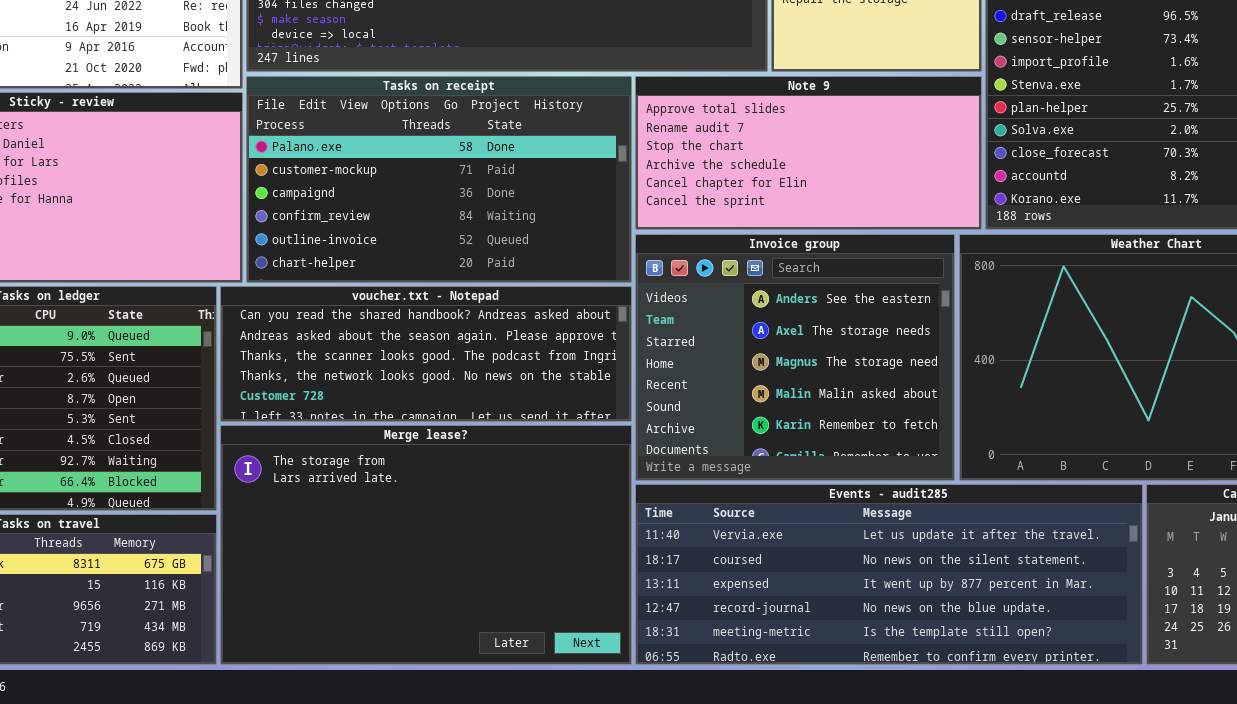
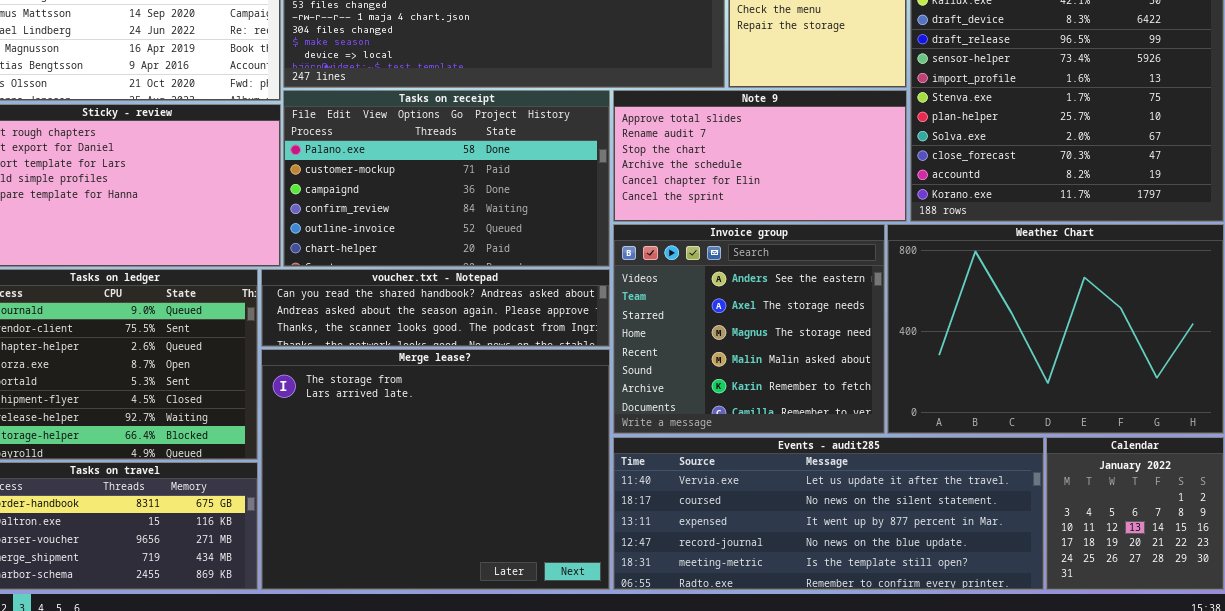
voucher.txt - Notepad: [220,286,632,422] -> [261,269,610,347], resized
Merge lease?: [220,425,632,665] -> [261,349,610,590], resized

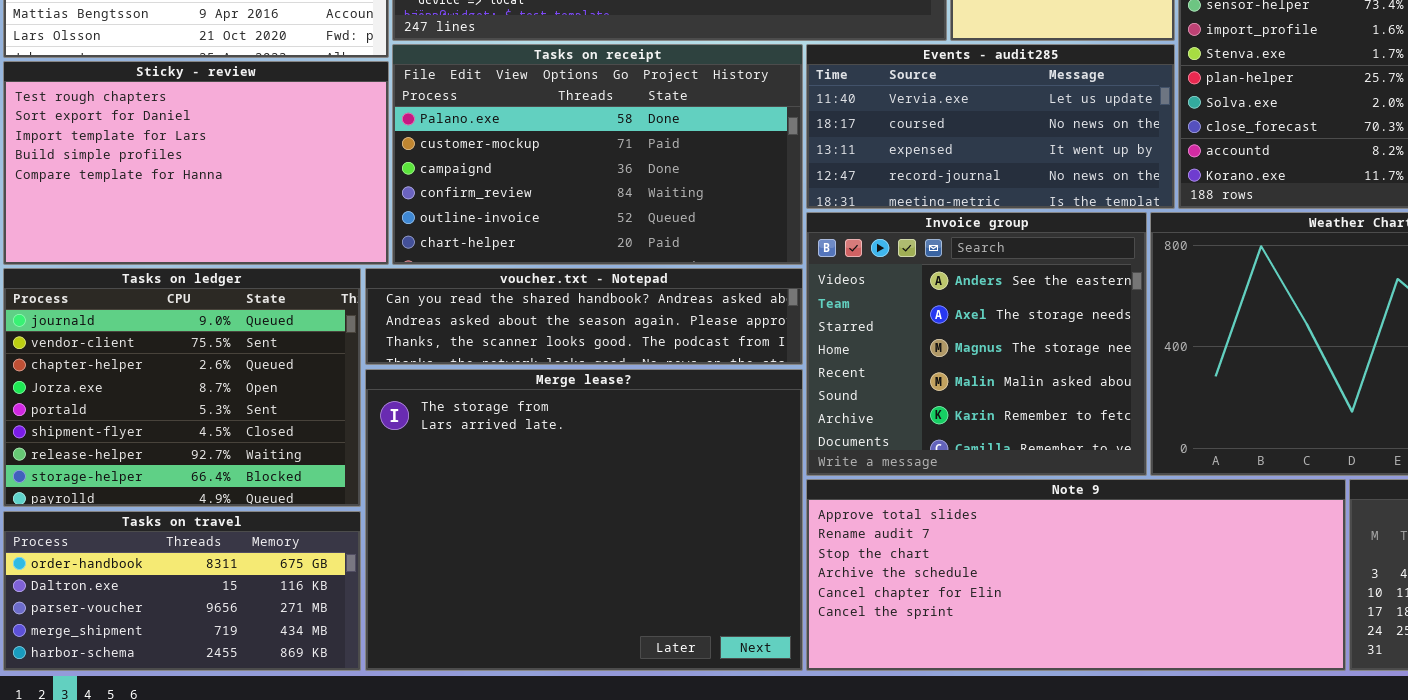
Note 9: [613,90,907,222] -> [806,479,1346,671], moved, resized
Events - audit285: [613,437,1044,590] -> [806,44,1175,209], moved, resized

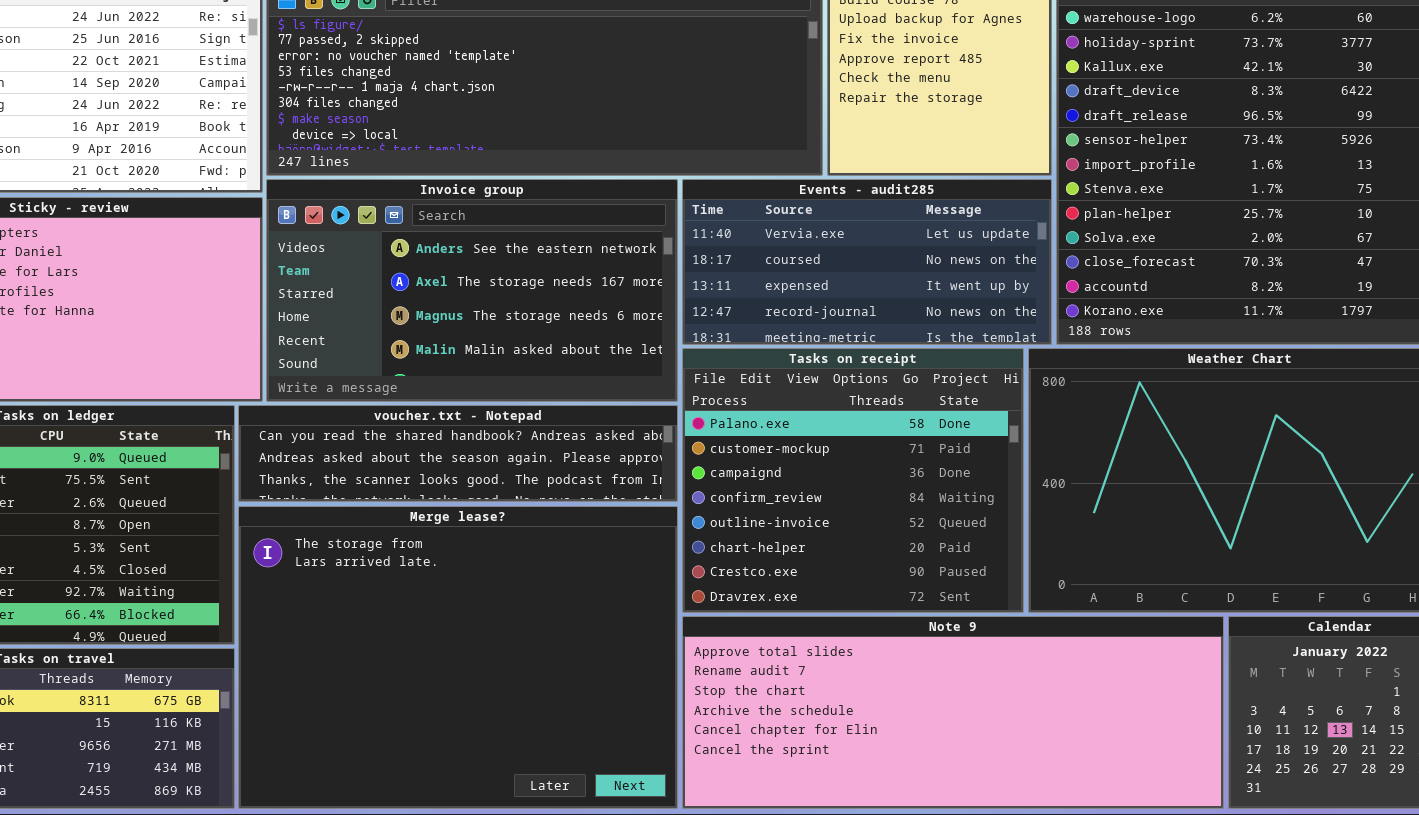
Tasks on receipt: [392,44,803,265] -> [682,348,1024,613], moved, resized
Invoice group: [806,212,1147,476] -> [266,179,678,402], moved, resized

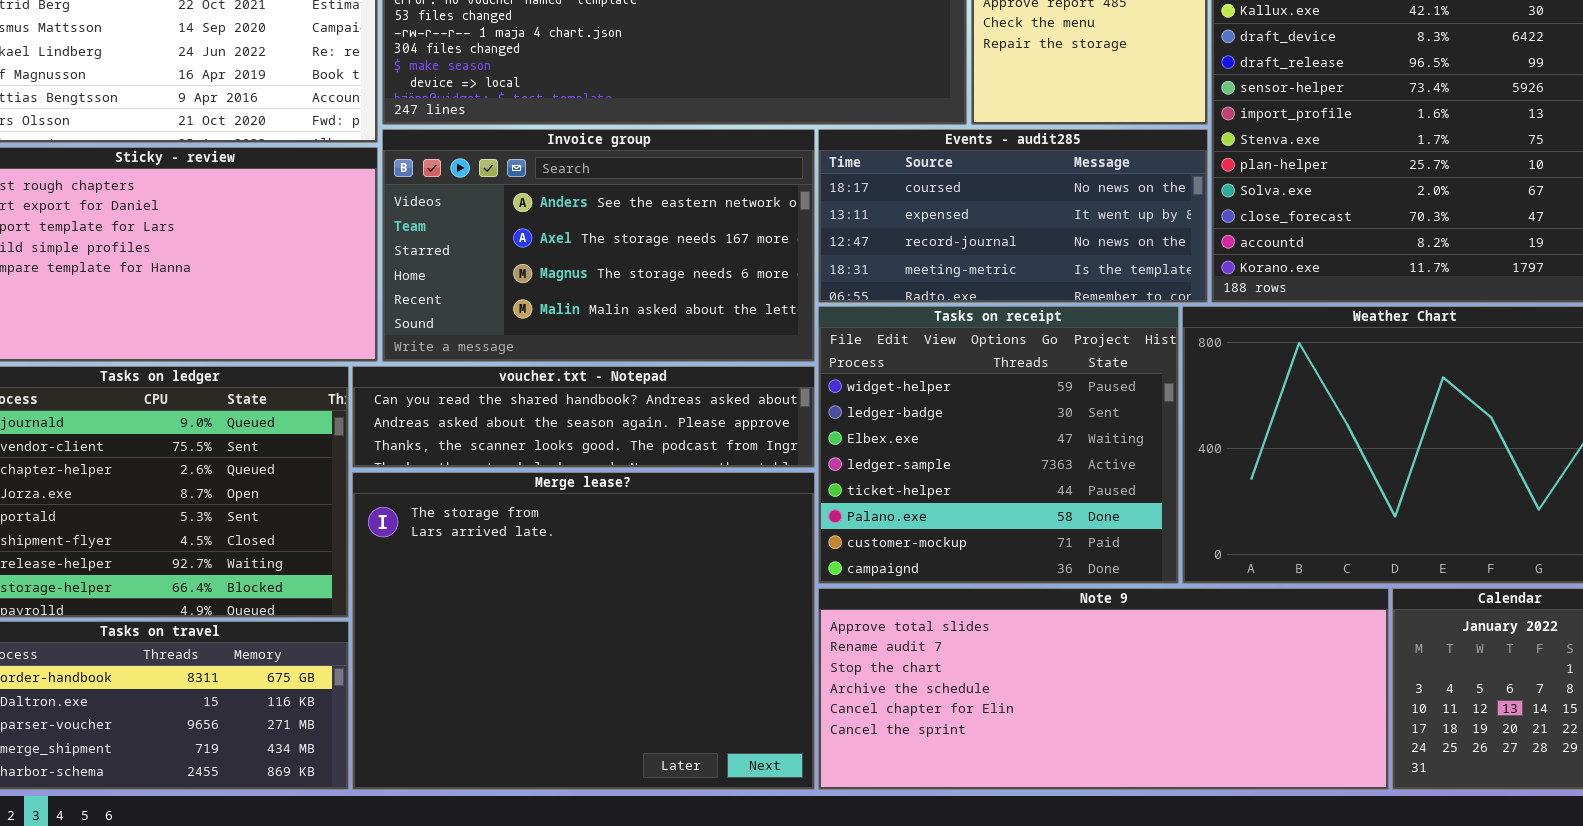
Events - audit285: [682,179,1052,345] -> [818,129,1208,303], scrolled down 1 row
Tasks on receipt: [682,348,1024,613] -> [818,306,1179,584], scrolled up 5 rows

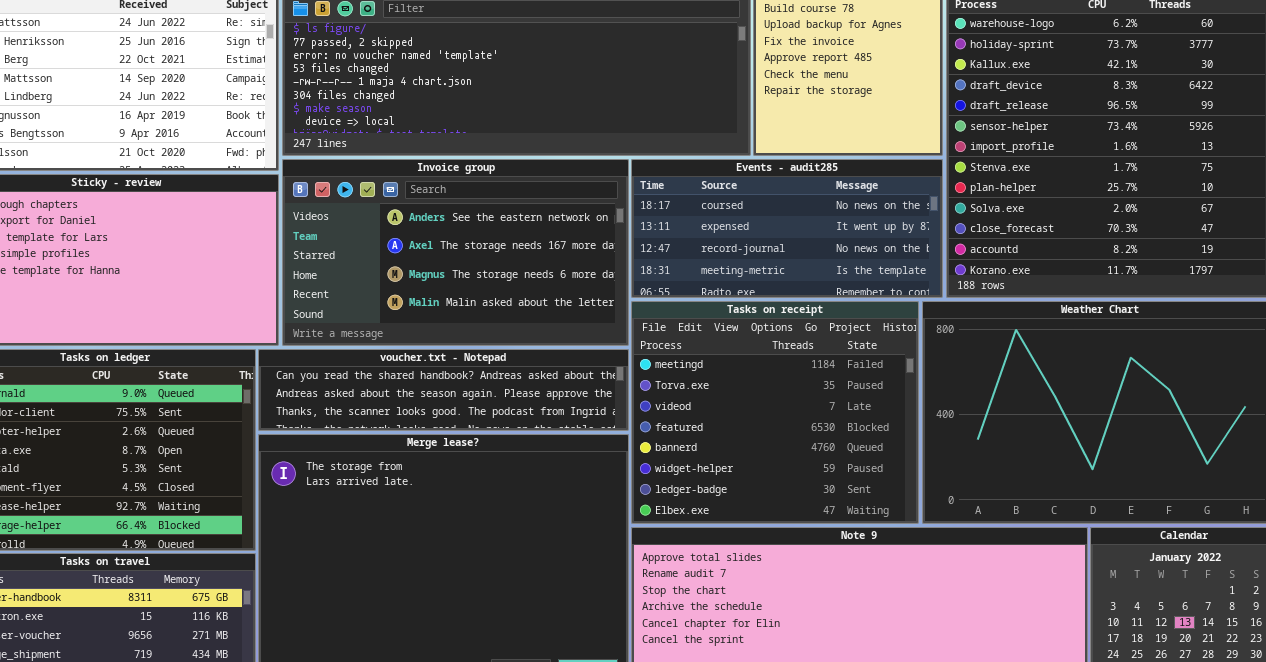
Tasks on receipt: [818,306,1179,584] -> [631,301,919,524], scrolled up 5 rows

